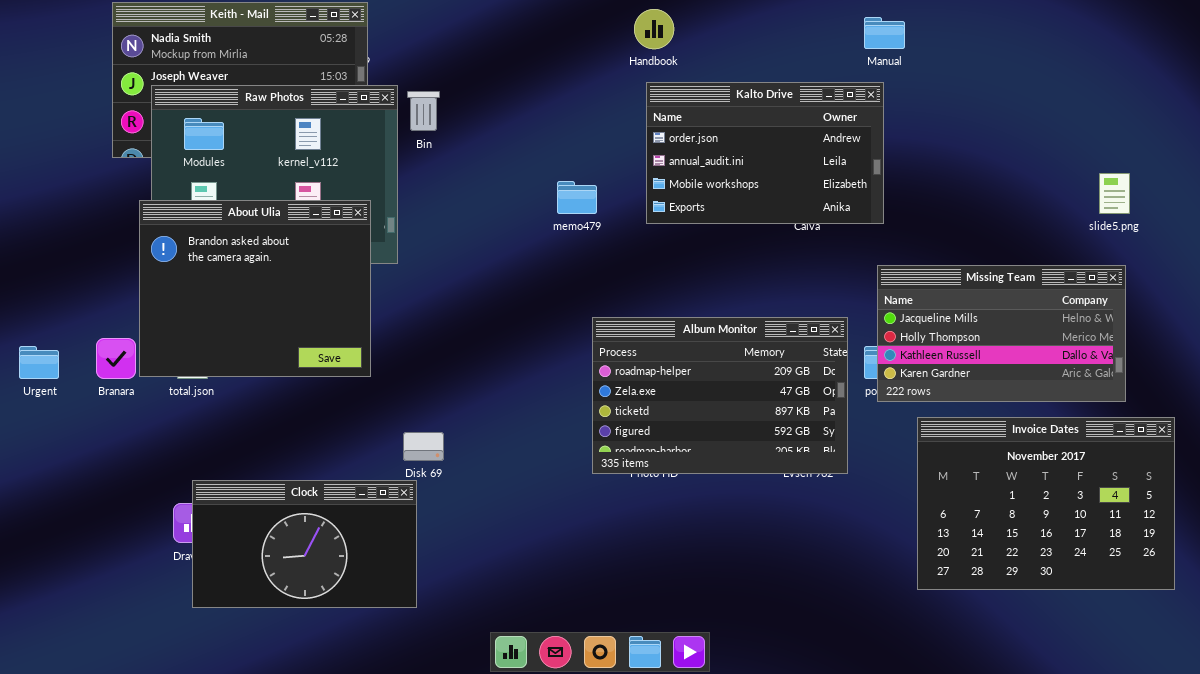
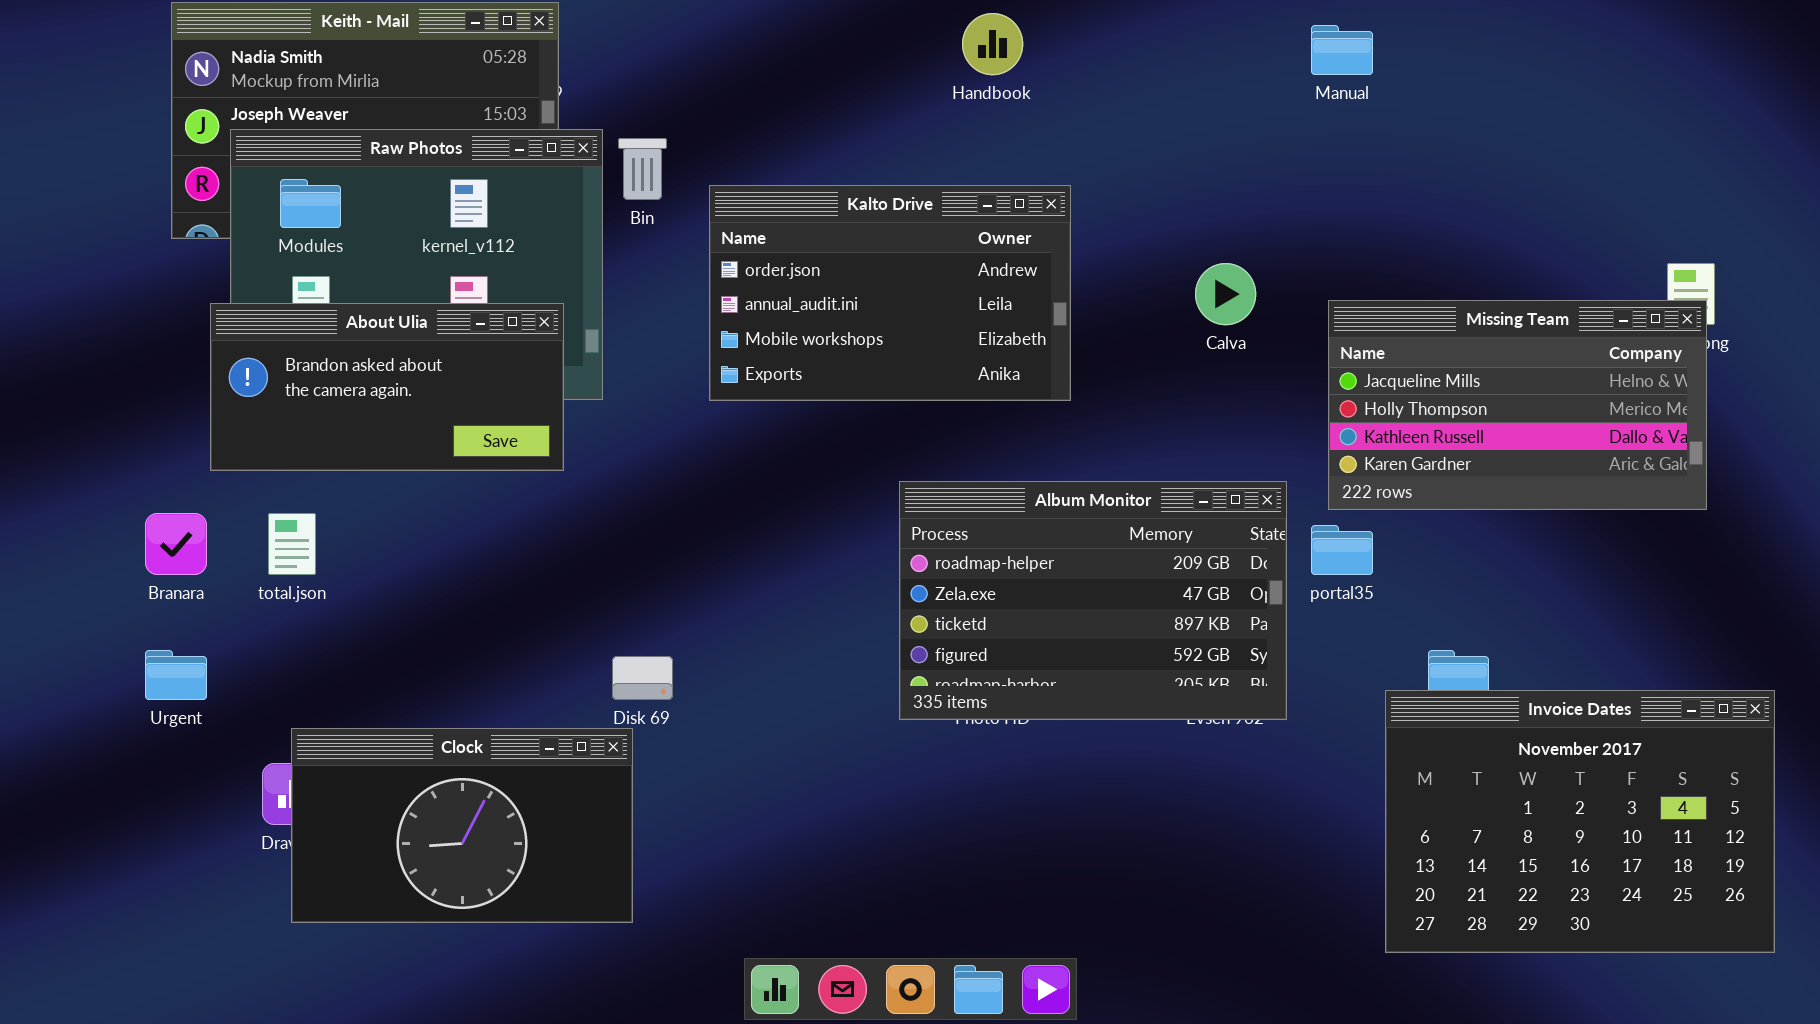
Kalto Drive: [646,82,884,224] -> [709,185,1071,401], moved
About Ulia: [139,200,371,377] -> [210,303,564,471], resized
Missing Team: [877,265,1126,402] -> [1328,300,1707,510], moved
Urgent: [19,346,59,379] -> [145,650,207,700], moved
Invoice Dates: [917,417,1175,590] -> [1385,690,1775,953], moved

